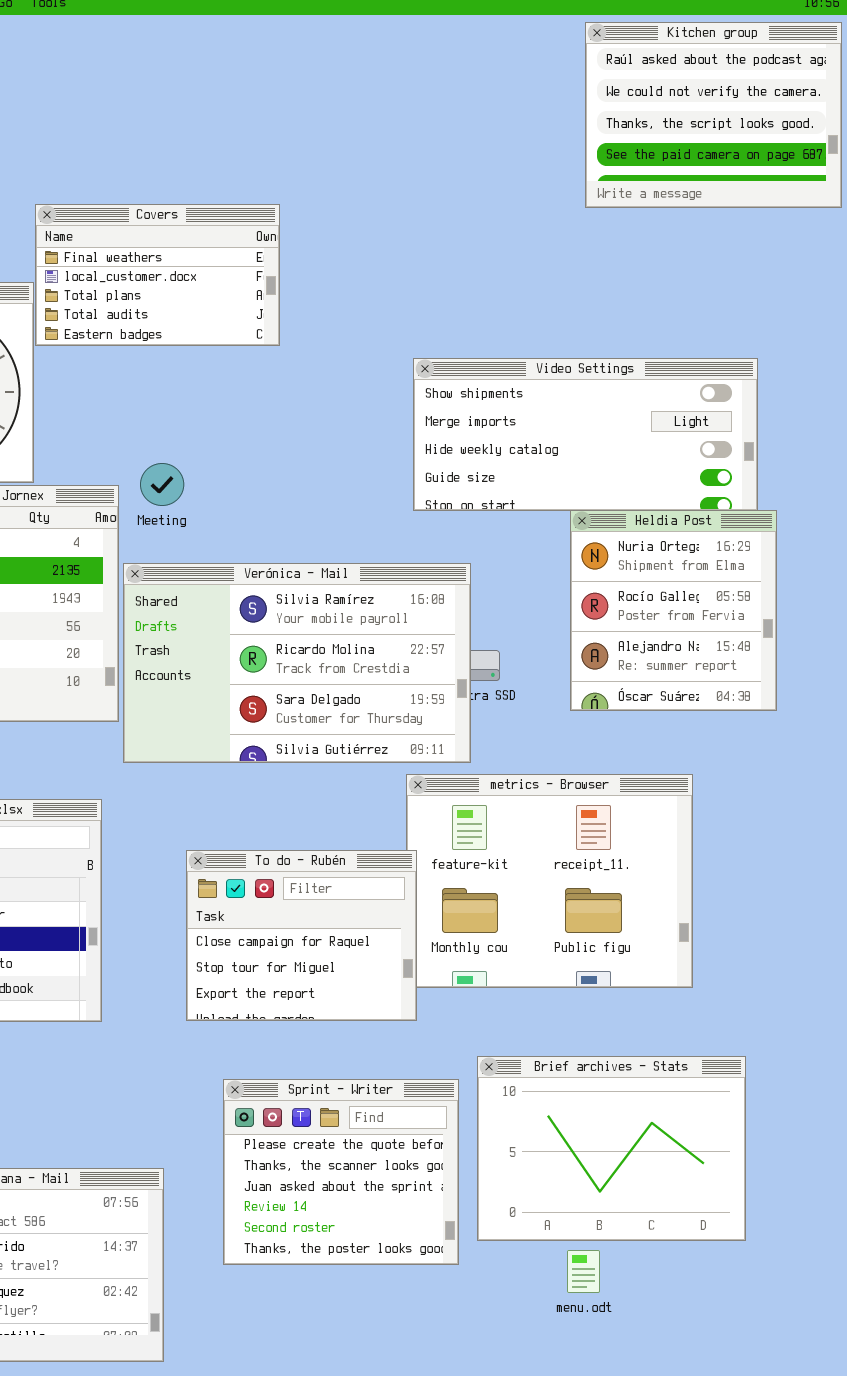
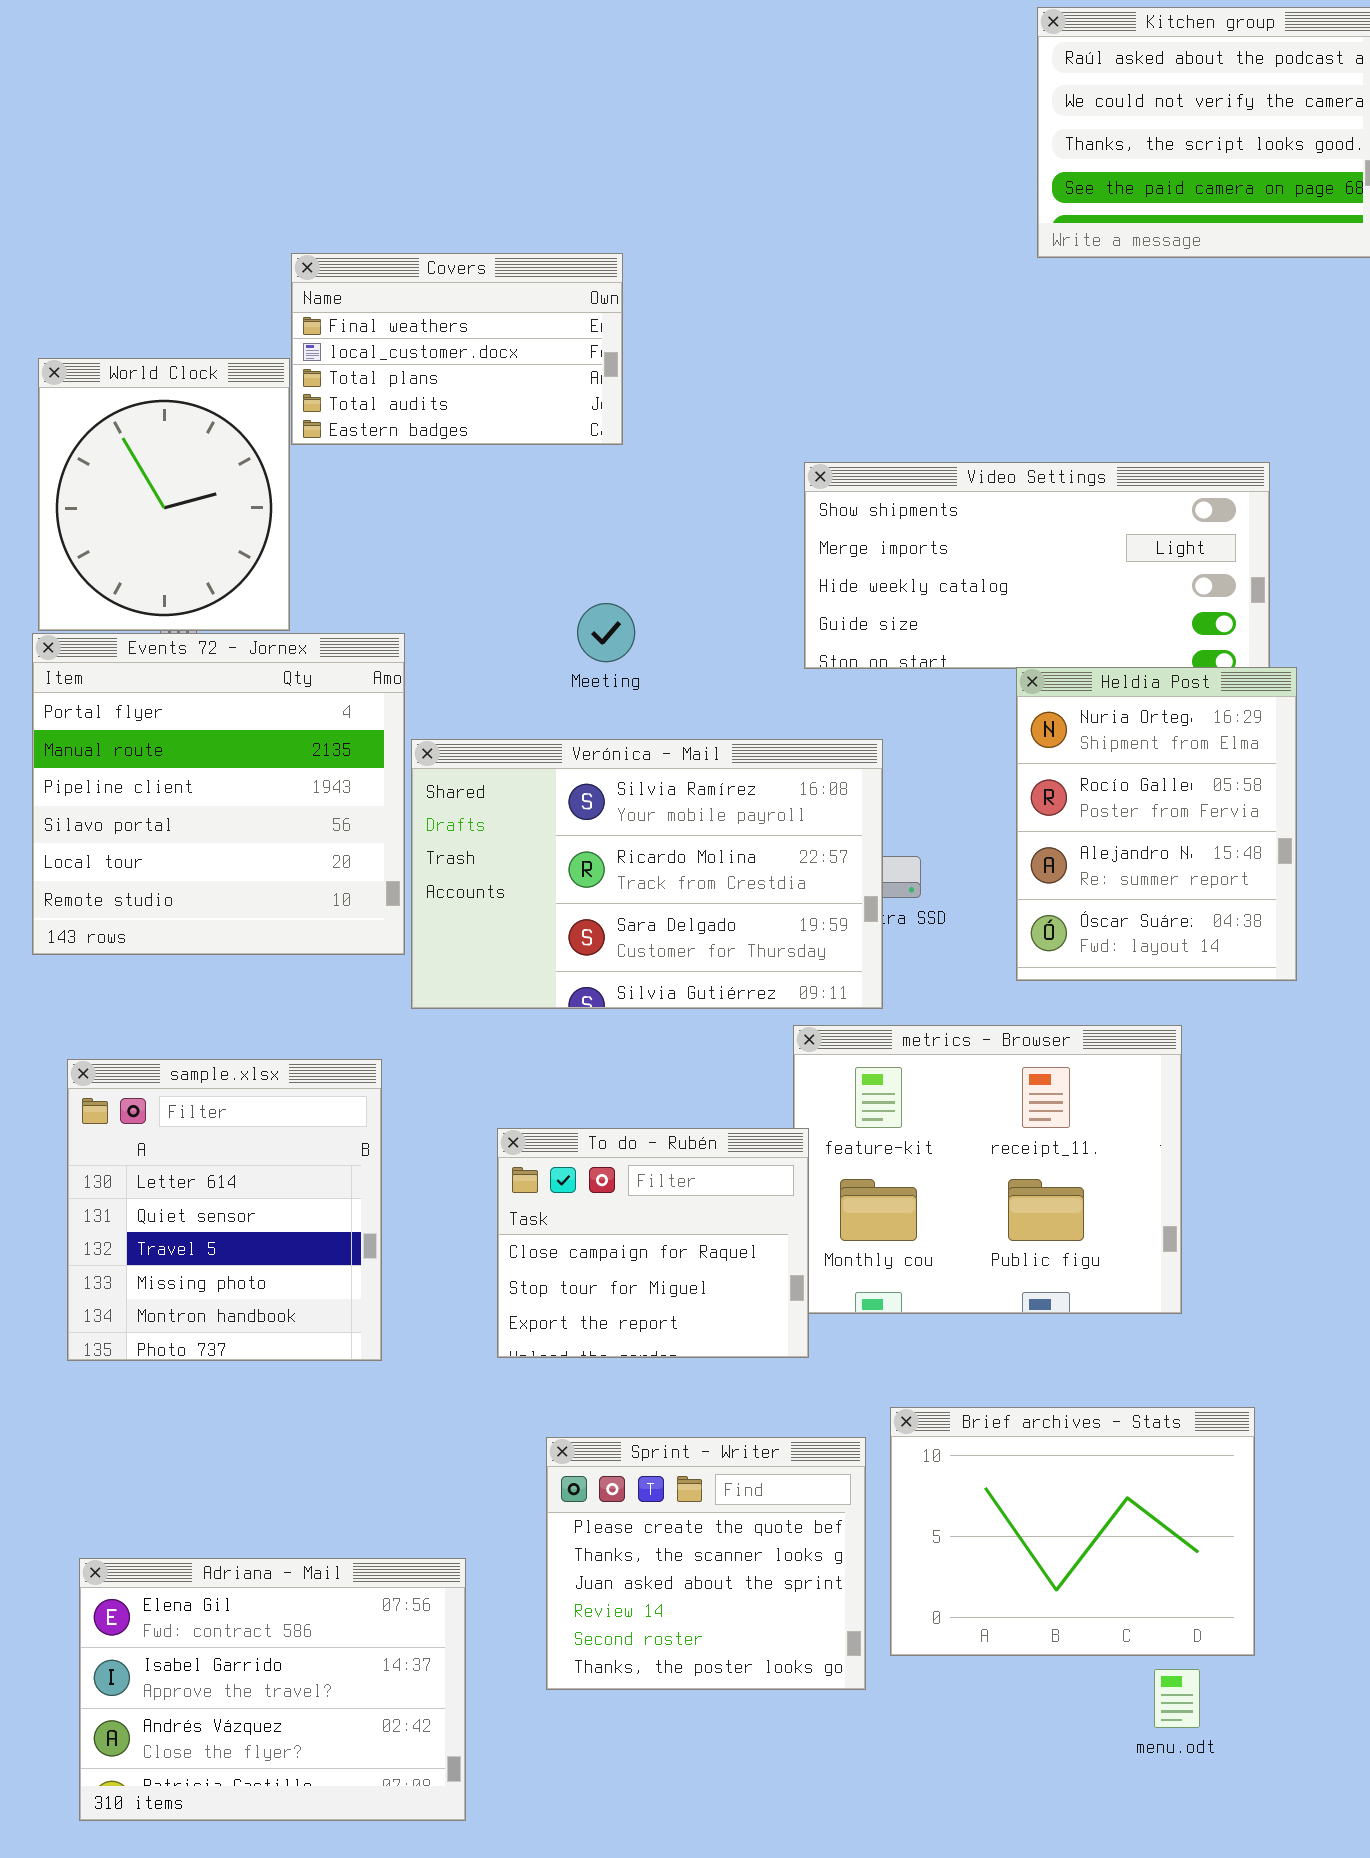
Meeting: [140,463,184,506] -> [577,603,635,662], moved
Heldia Post: [570,510,777,711] -> [1016,667,1297,981], resized
menu.odt: [567,1250,600,1293] -> [1154,1669,1200,1728], moved

